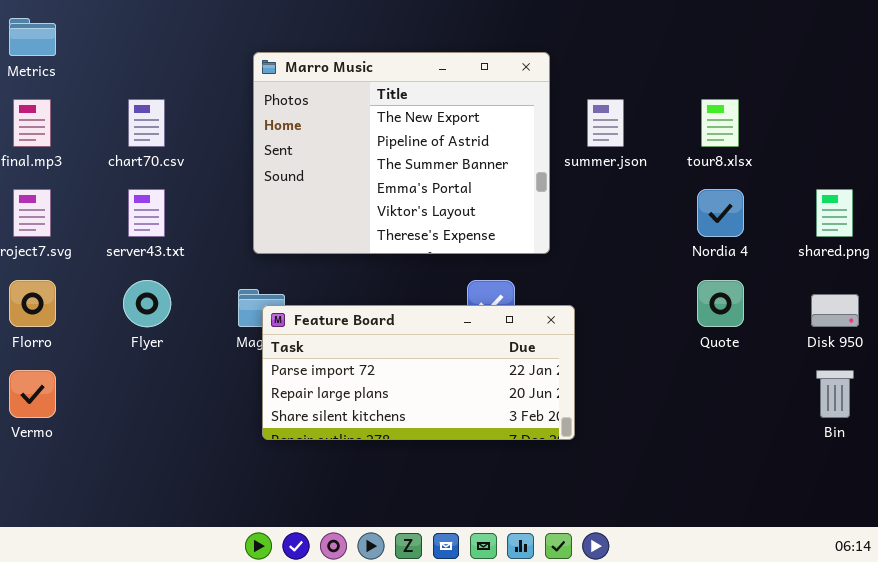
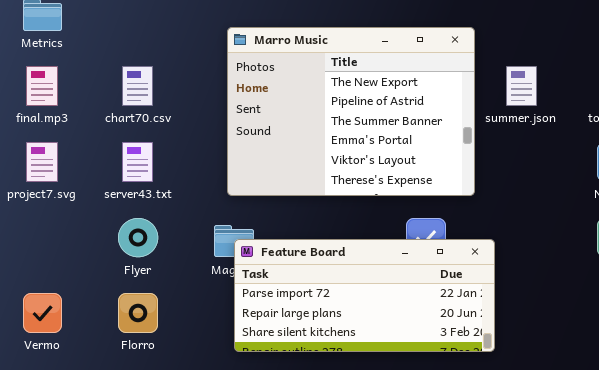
Florro: [9,280,56,327] -> [118,293,158,333], moved

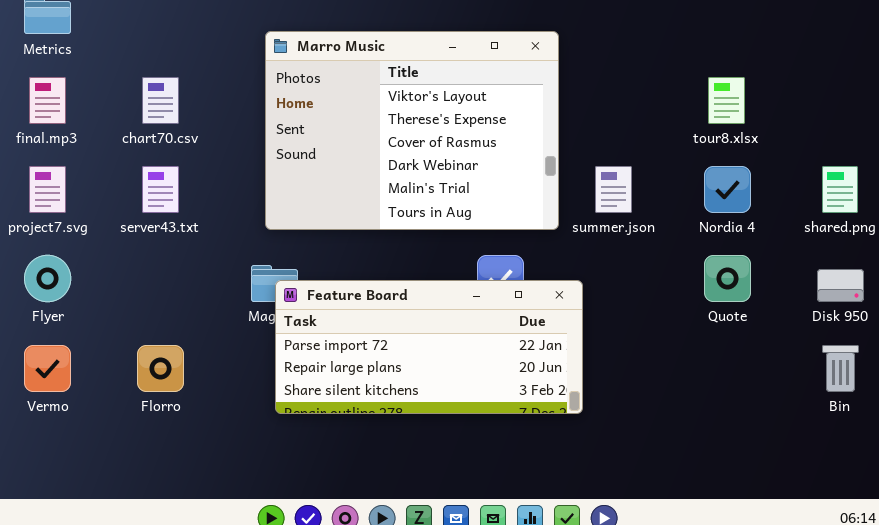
Marro Music: [227,27,475,196] -> [265,31,559,230], scrolled down 4 rows
summer.json: [506,66,537,106] -> [595,166,632,213], moved
Flyer: [118,218,158,257] -> [24,255,71,302], moved

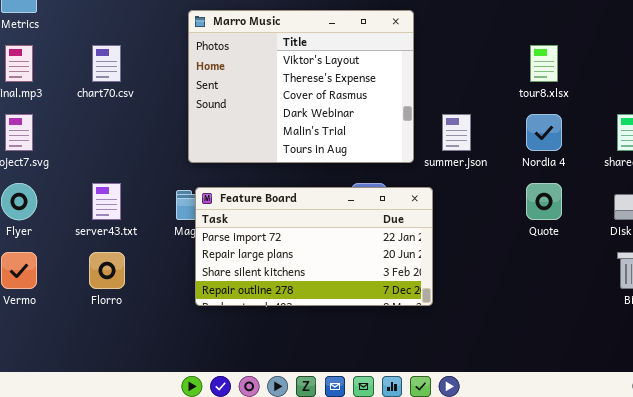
server43.txt: [142,166,179,213] -> [92,183,121,220], moved
Feature Board: [275,280,583,414] -> [195,187,433,306], resized

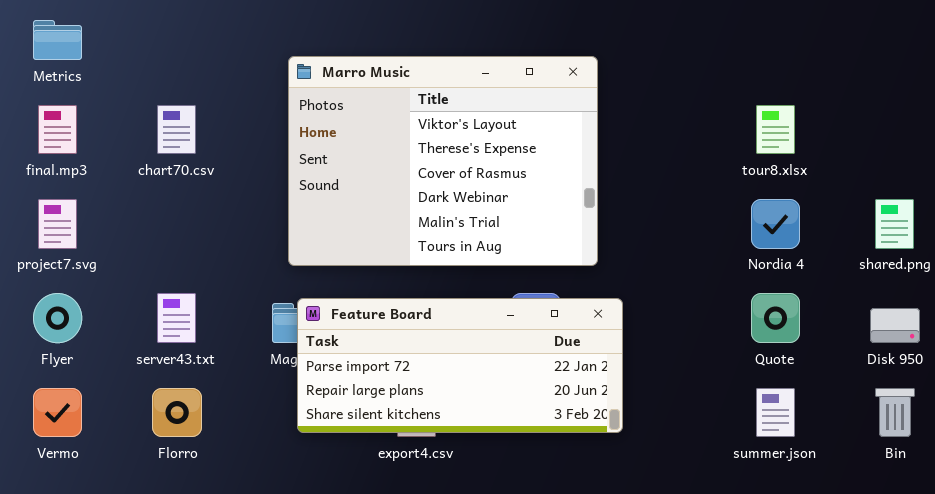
summer.json: [442,114,471,151] -> [756,388,795,437], moved
Feature Board: [195,187,433,306] -> [297,298,623,433], resized

